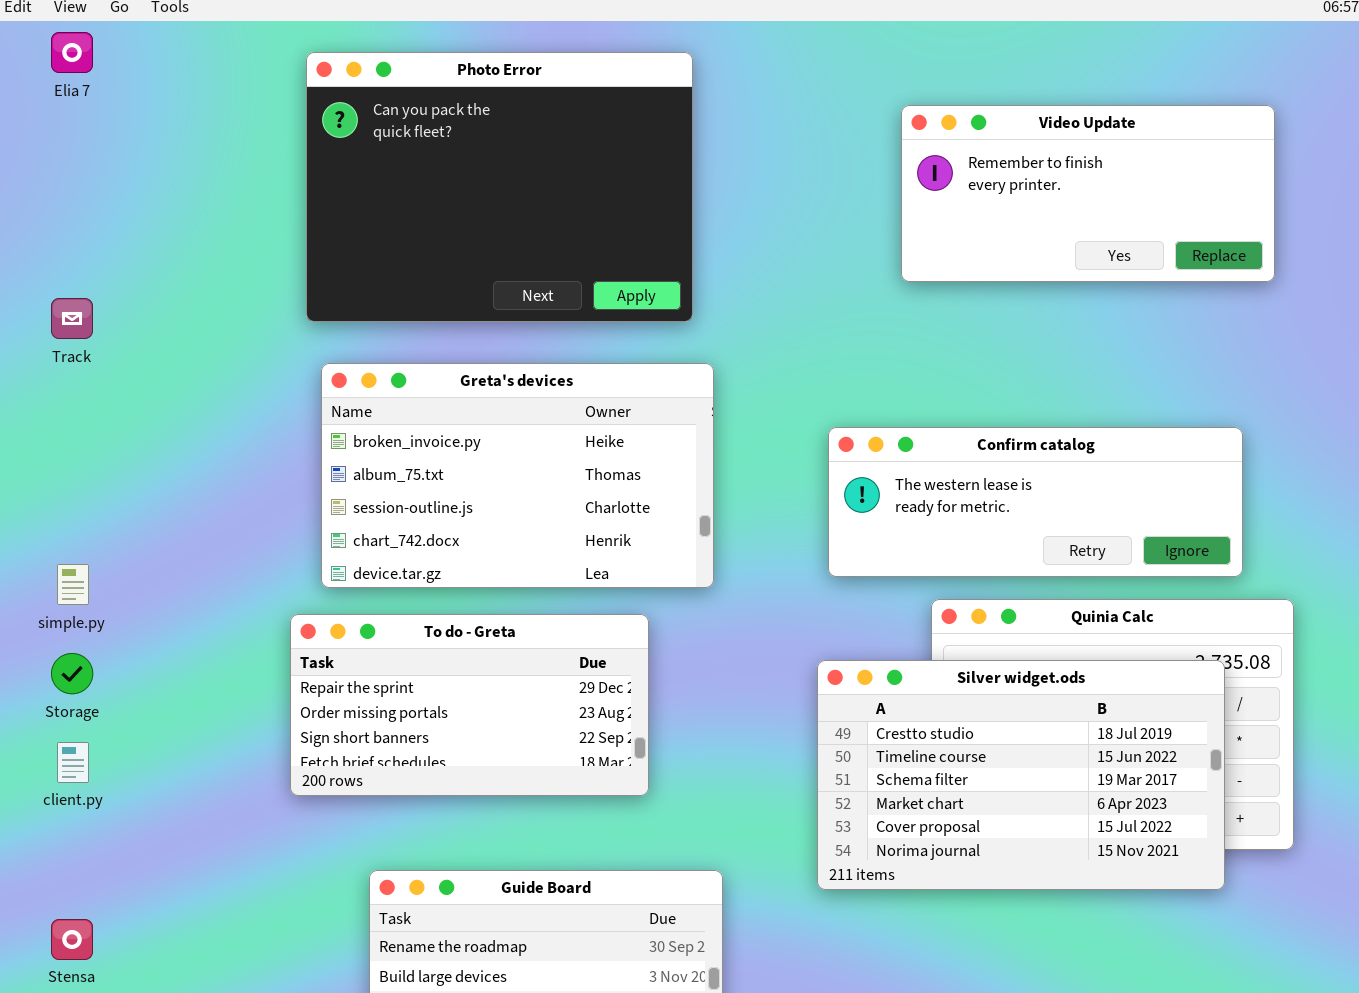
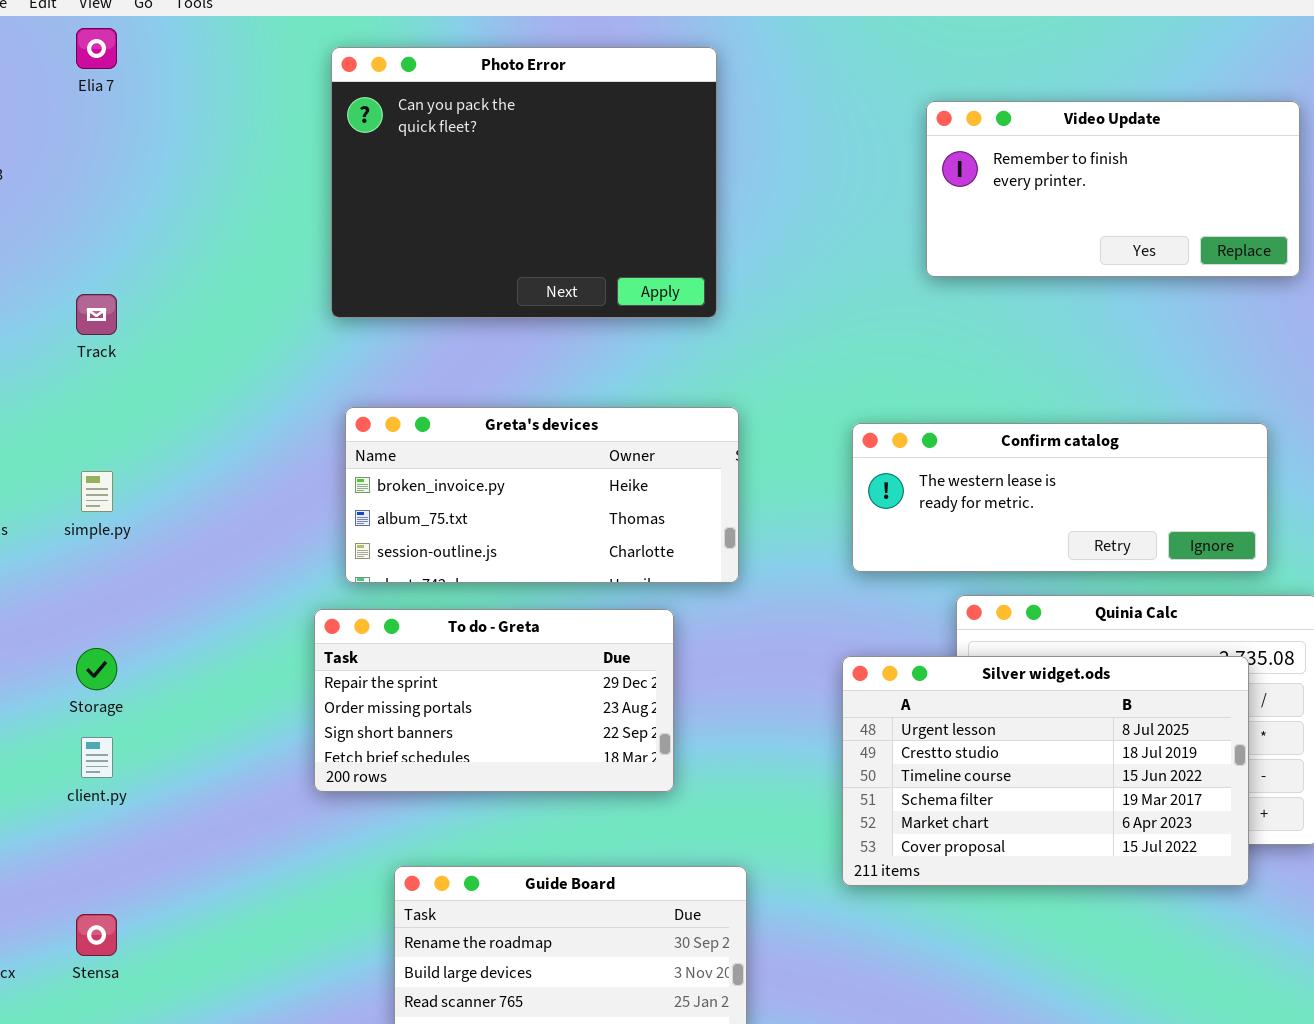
Greta's devices: [321,363,714,588] -> [345,407,739,583], resized
simple.py: [57,564,89,605] -> [81,471,113,512], moved
Silver widget.ods: [817,660,1225,890] -> [842,656,1249,886], scrolled up 1 row

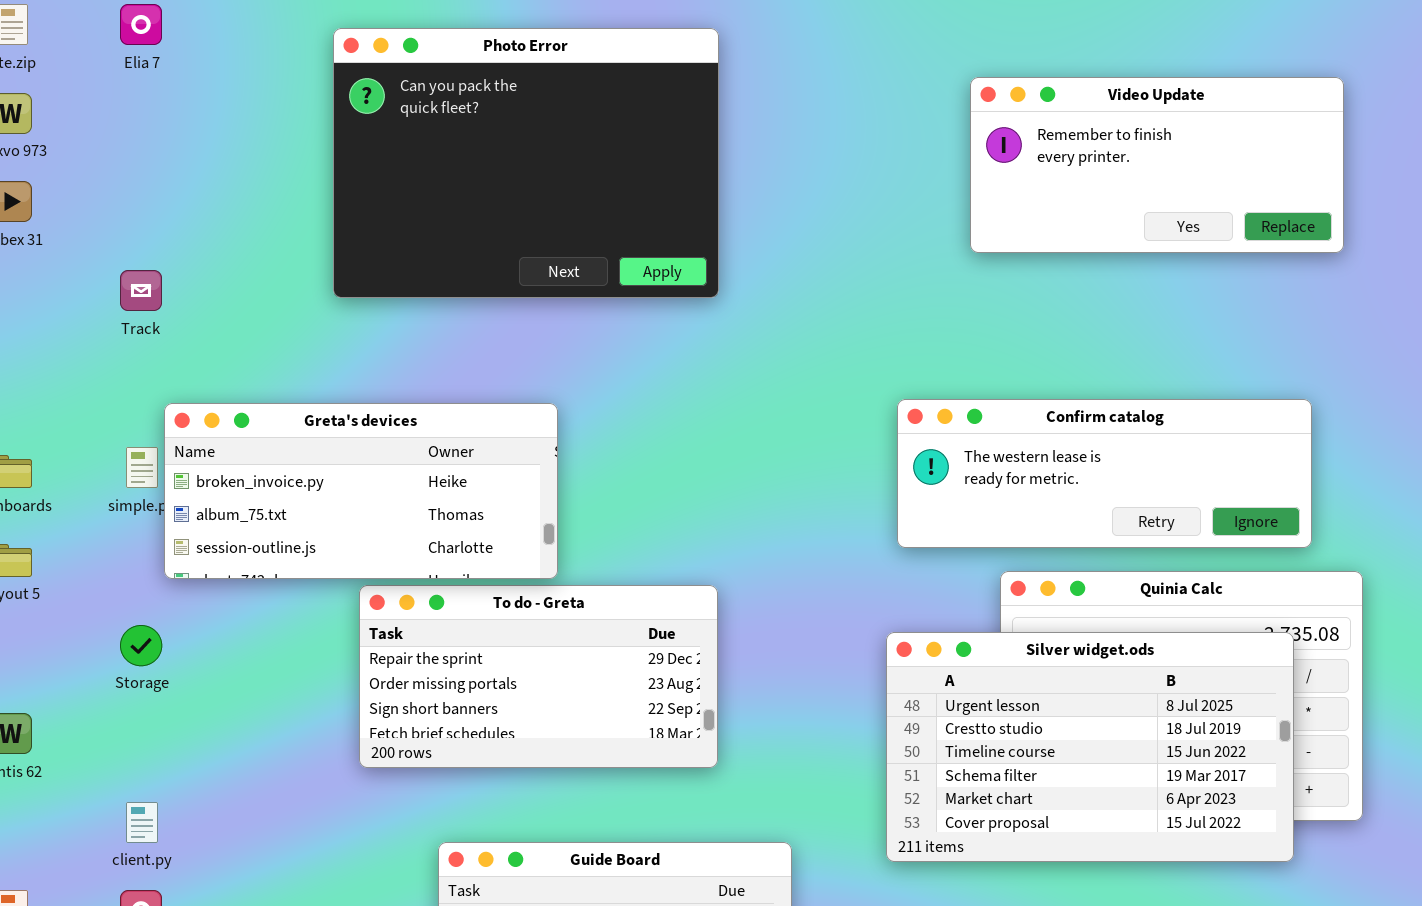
Photo Error: [331,47,717,318] -> [333,28,719,298], moved
Greta's devices: [345,407,739,583] -> [164,403,558,579], moved
client.py: [81,737,113,778] -> [126,802,158,843], moved

